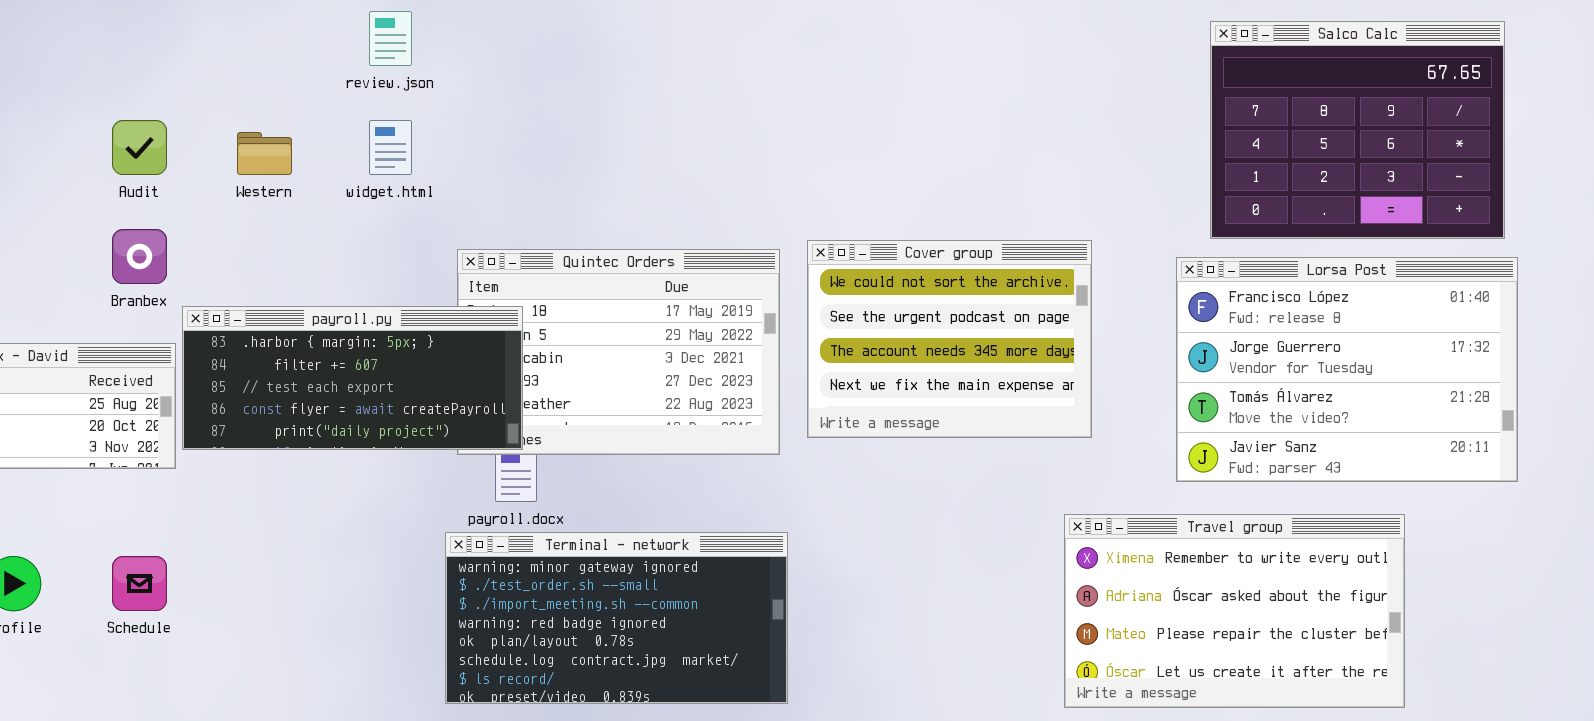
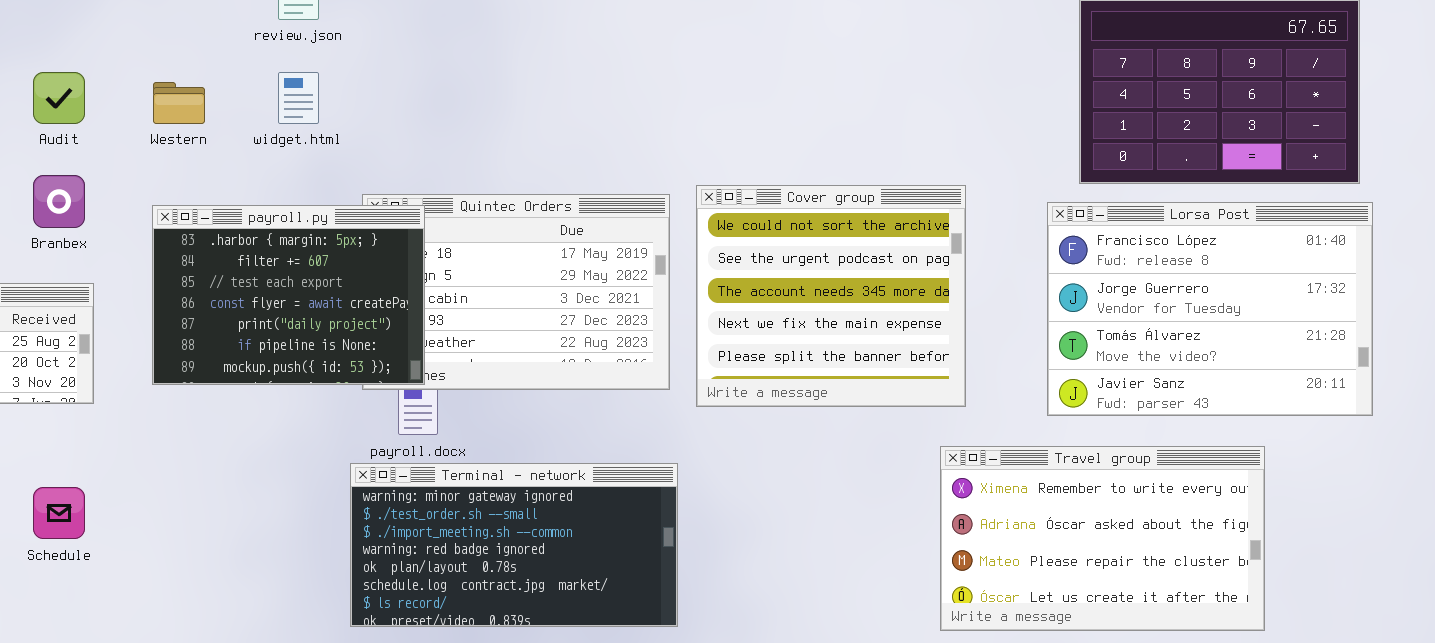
Cover group: [807,240,1092,438] -> [696,185,966,407], resized
payroll.py: [182,306,523,450] -> [152,205,425,385], resized

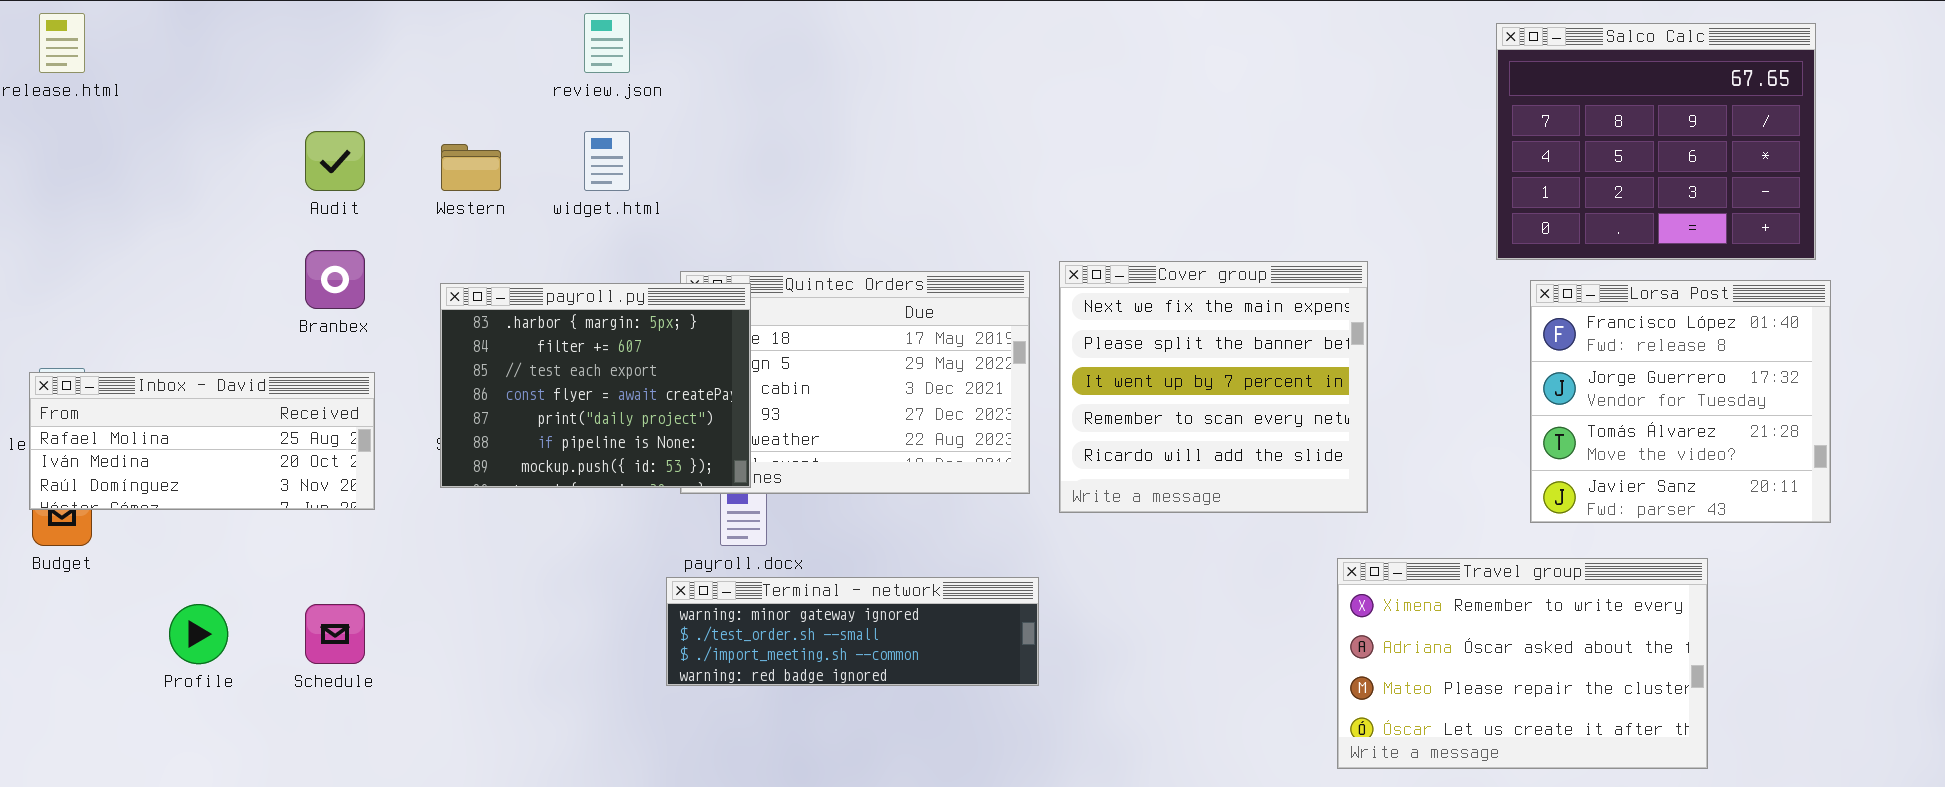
Cover group: [696,185,966,407] -> [1059,261,1368,513], scrolled down 3 rows
Lorsa Post: [1047,202,1373,416] -> [1530,280,1831,523], resized
Terminal - network: [350,463,678,627] -> [666,577,1039,686], resized

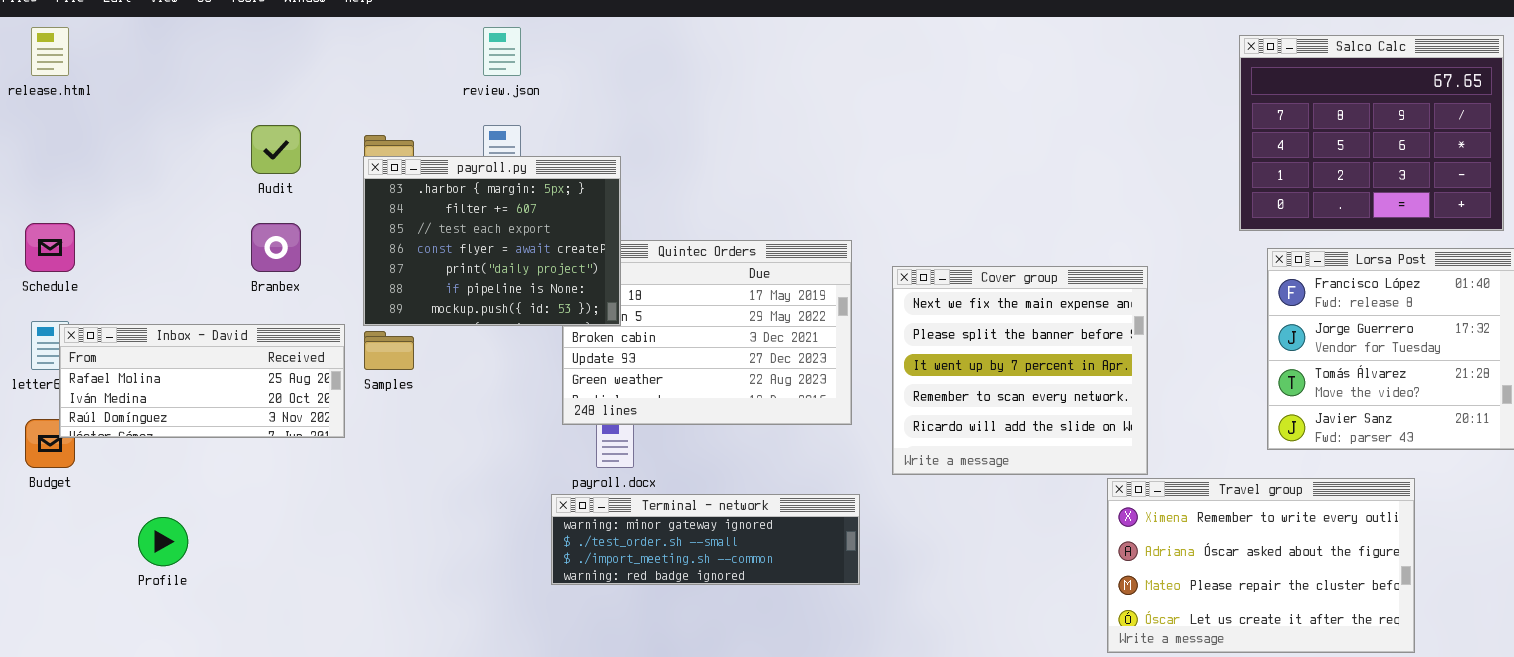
Cover group: [1059,261,1368,513] -> [892,266,1148,475], moved
payroll.py: [440,283,751,488] -> [363,156,621,326], moved
Inbox - David: [29,372,375,510] -> [59,324,345,438], moved
Schedule: [305,604,365,664] -> [25,223,75,272], moved

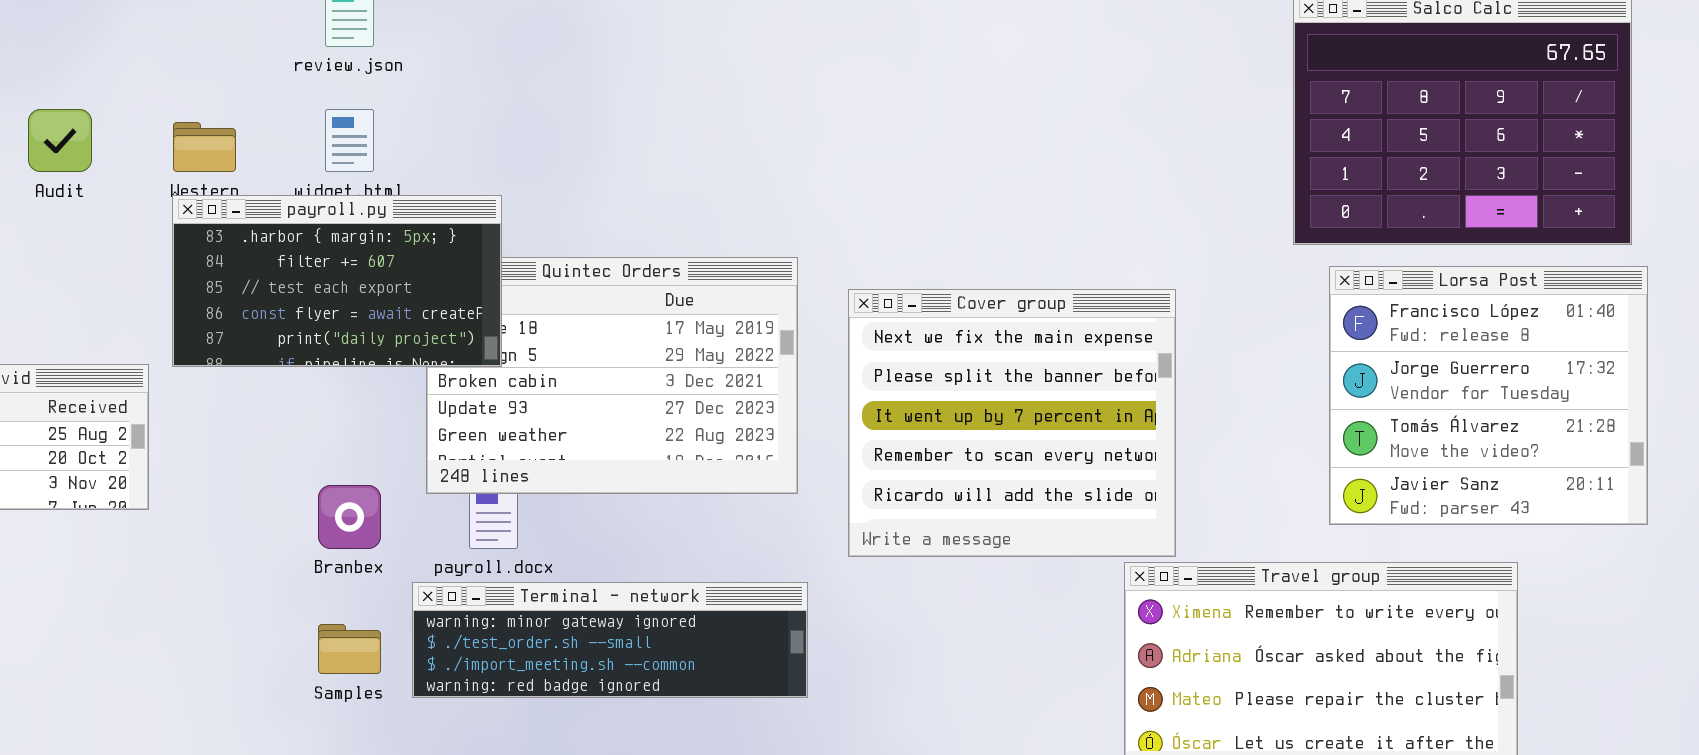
payroll.py: [363,156,621,326] -> [172,195,502,367], resized
Branbex: [251,223,301,272] -> [318,485,381,549], moved
Samples: [364,331,414,370] -> [318,624,381,674], moved

